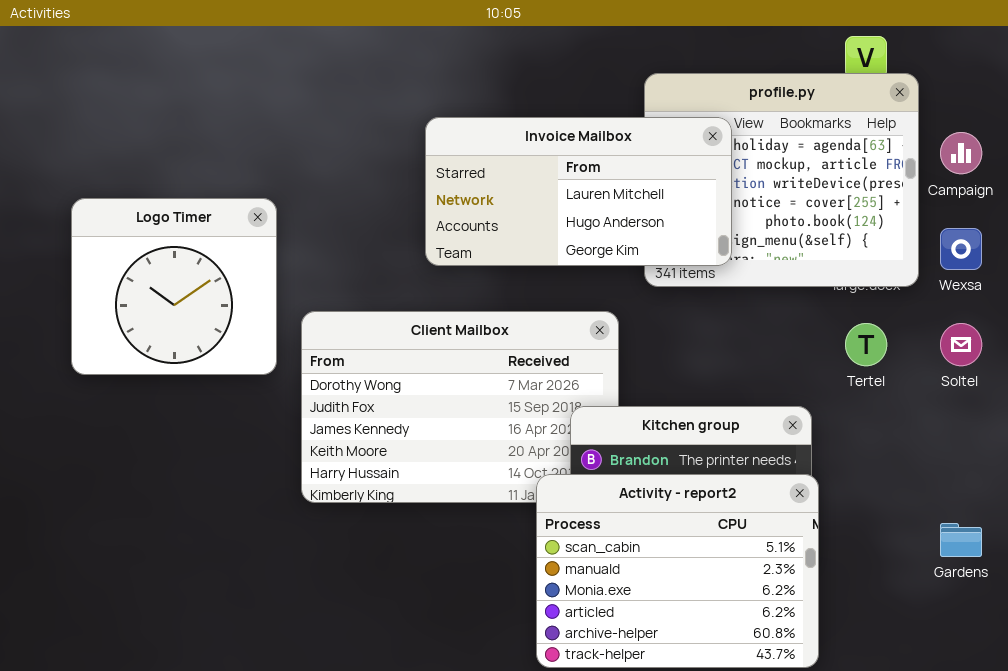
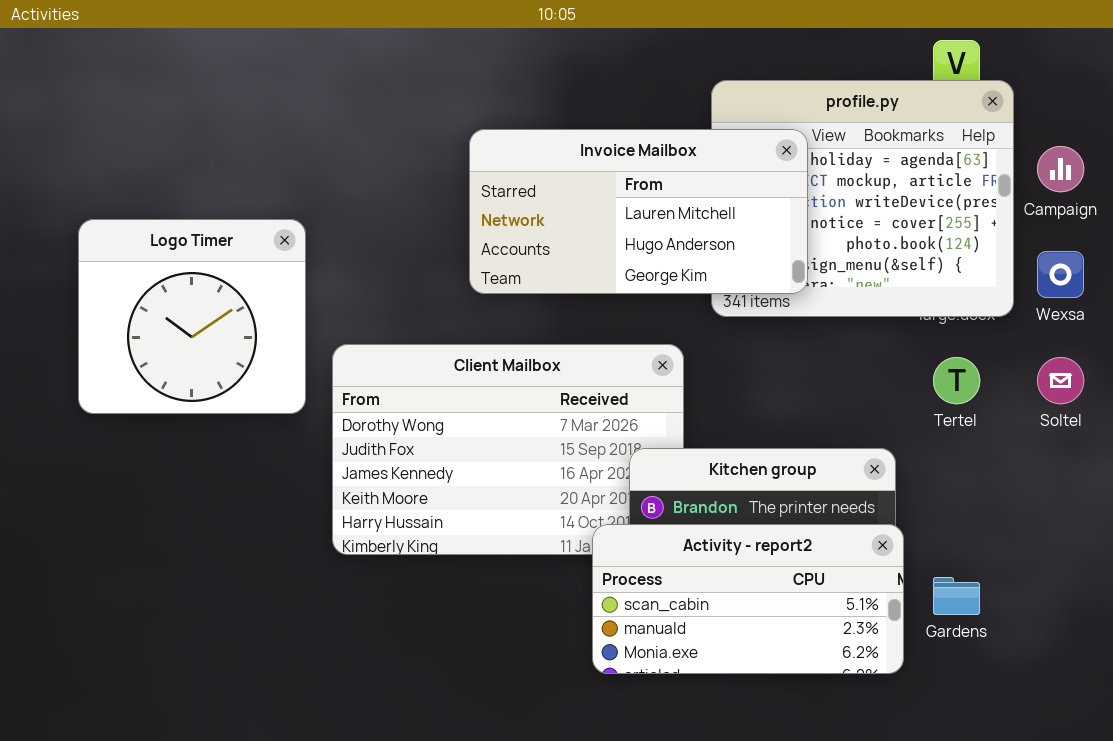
Activity - report2: [536,474,819,668] -> [592,524,904,674], resized
Gardens: [940,523,982,557] -> [933,577,980,615], moved

